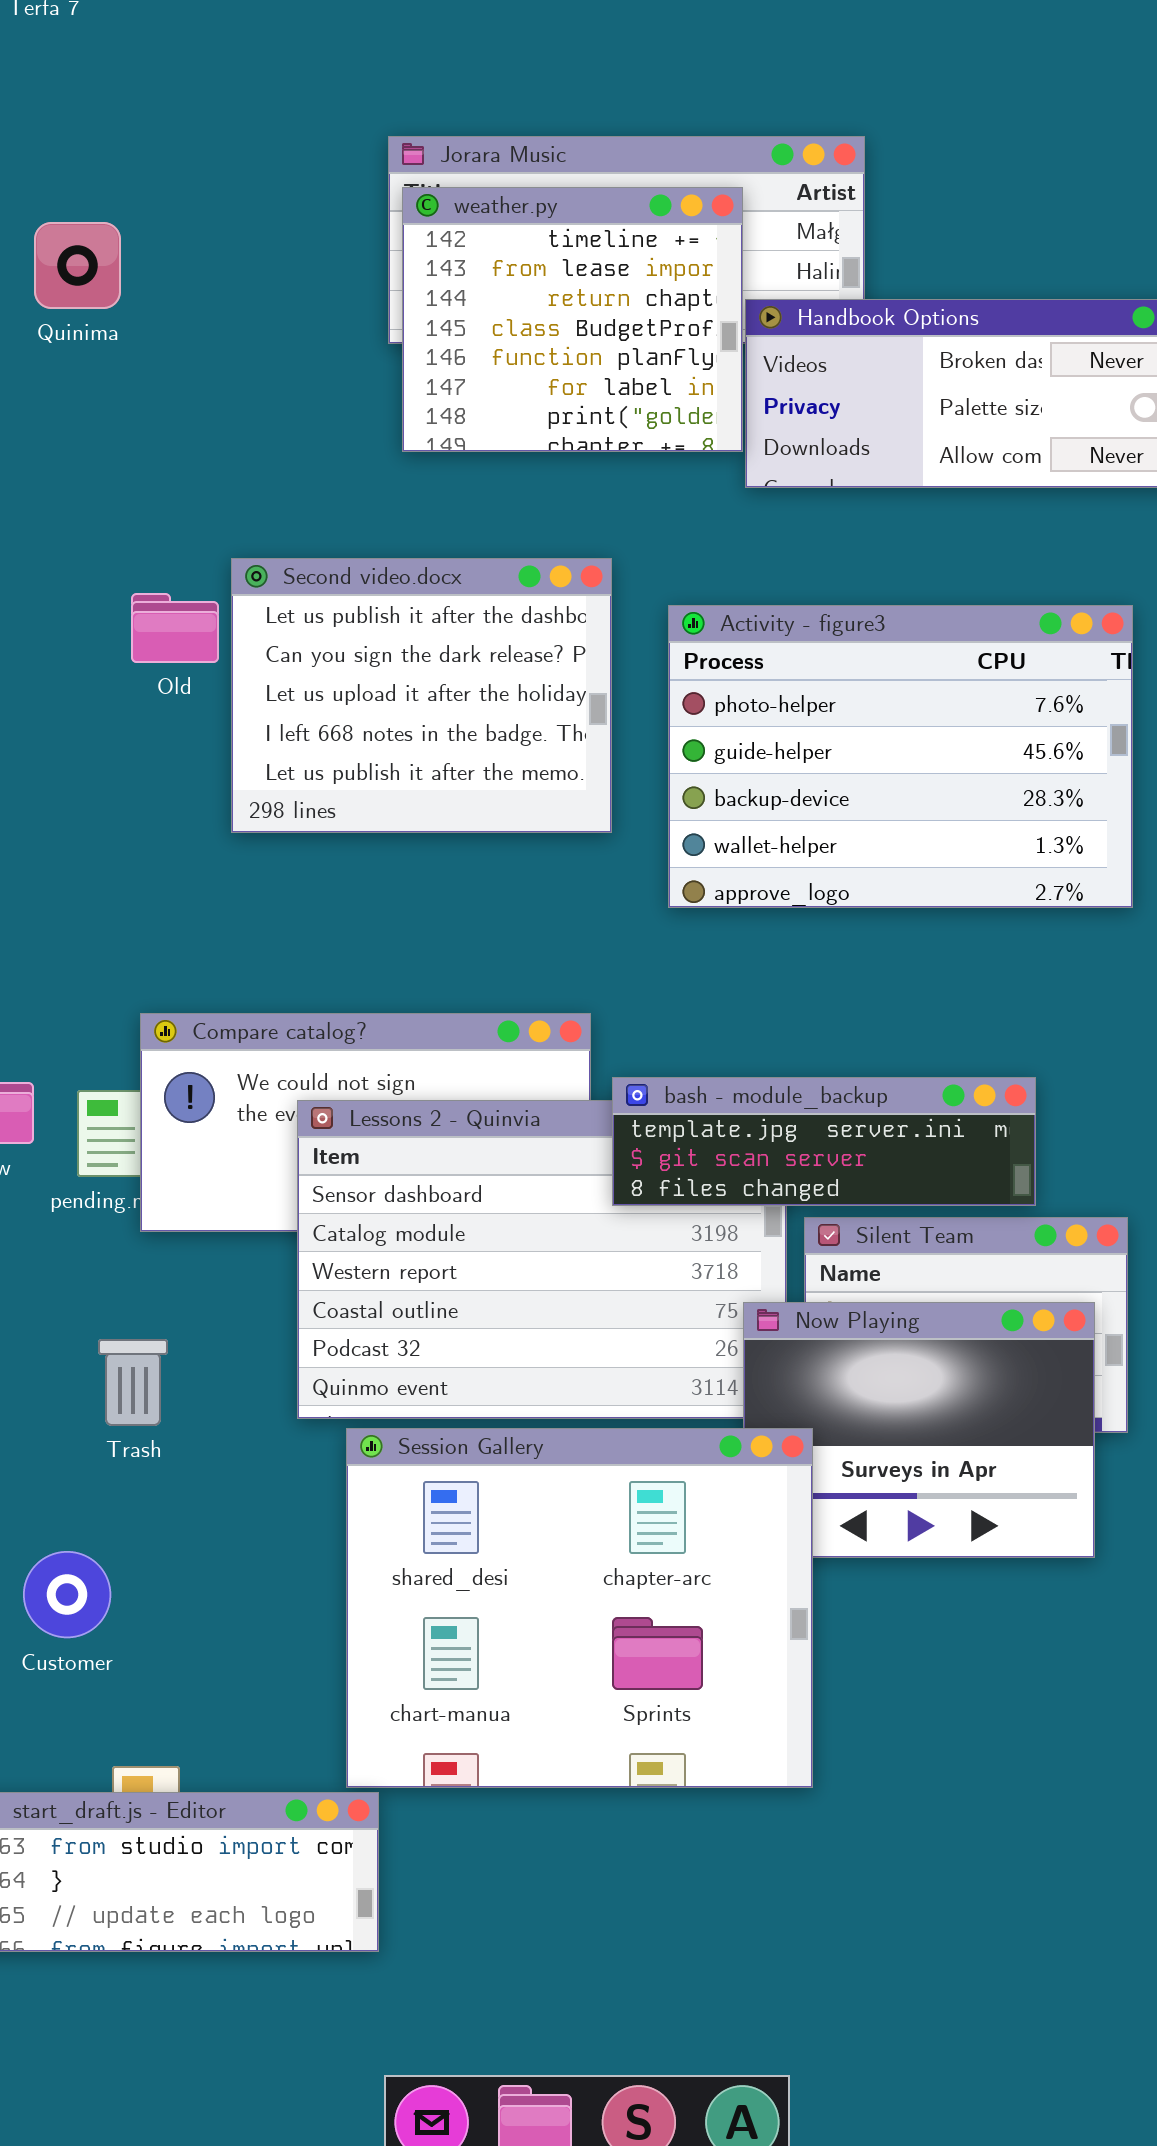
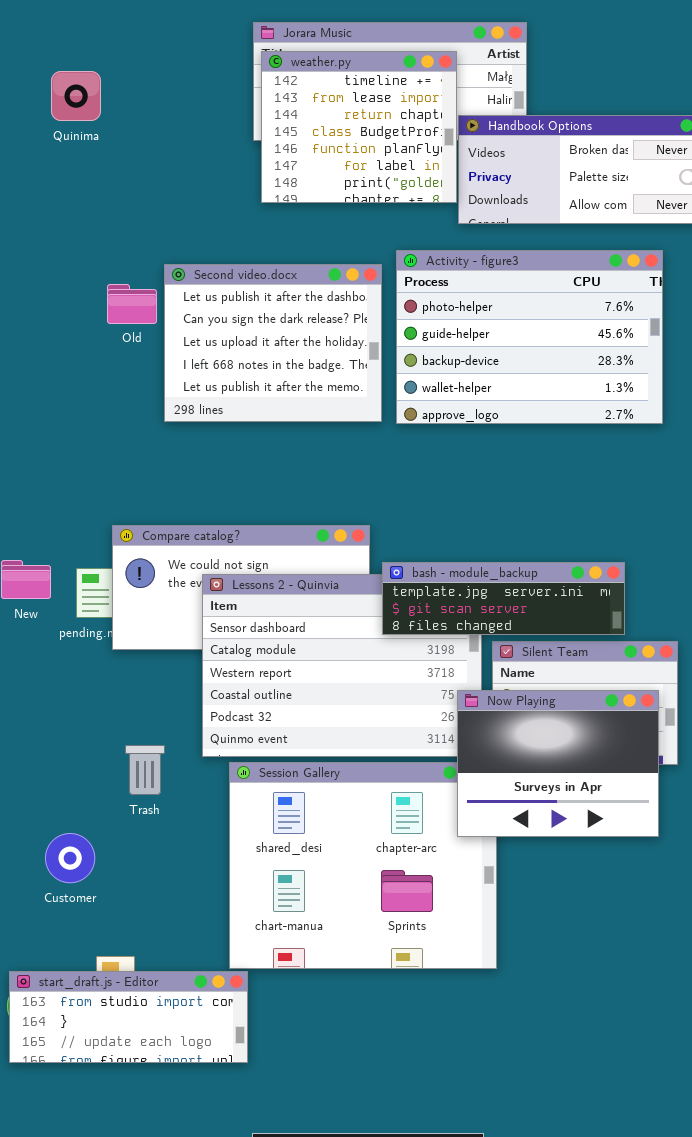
Activity - figure3: [668,605,1133,908] -> [396,250,663,424], moved
Now Playing: [743,1302,1095,1558] -> [457,690,659,837], raised
Trash: [98,1339,168,1426] -> [125,745,165,795], moved

